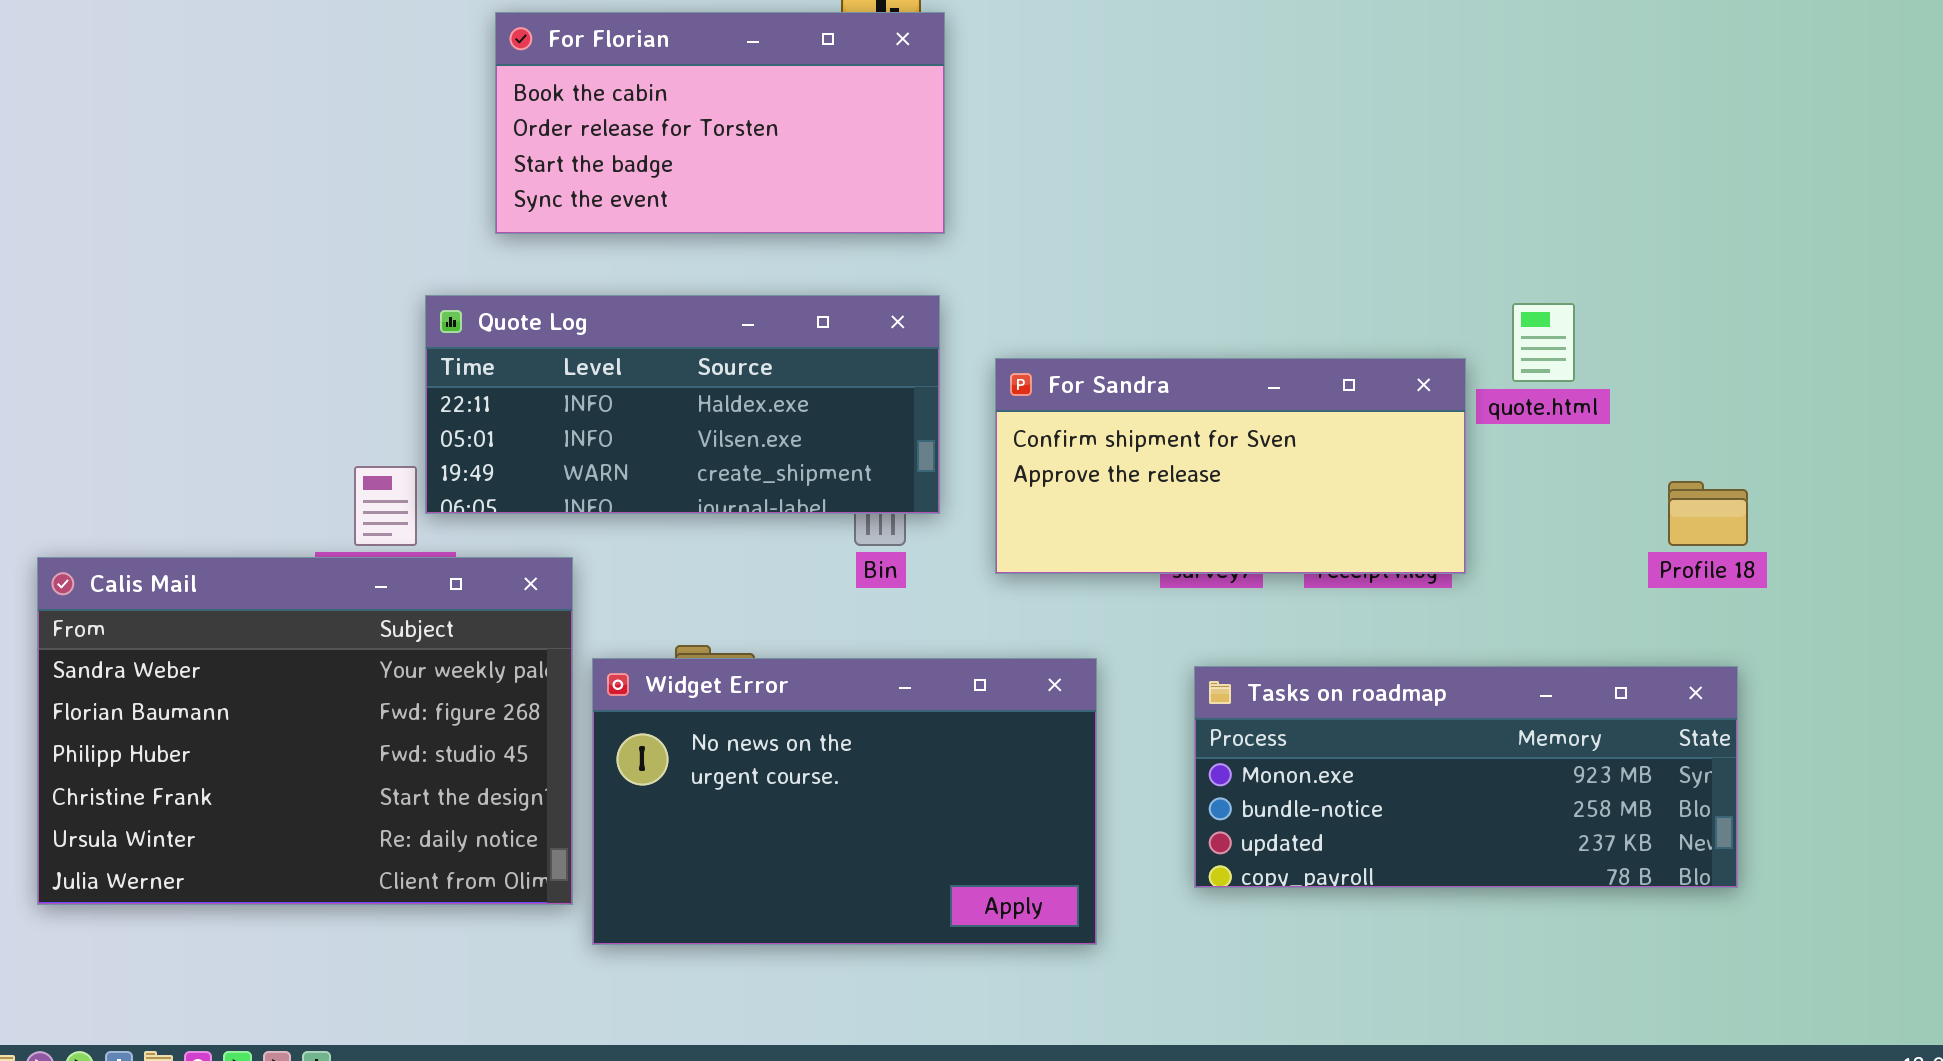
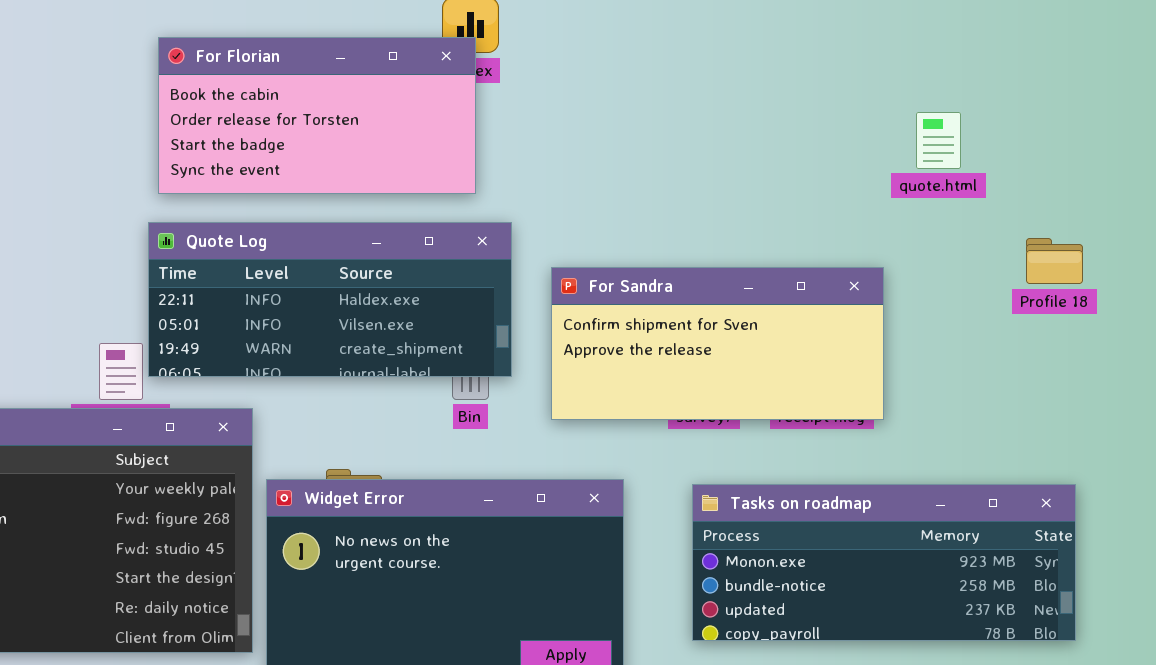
For Florian: [495,12,945,234] -> [158,37,476,194], moved
quote.html: [1512,303,1575,382] -> [916,112,961,169], moved
Profile 18: [1668,481,1748,546] -> [1026,238,1083,284], moved

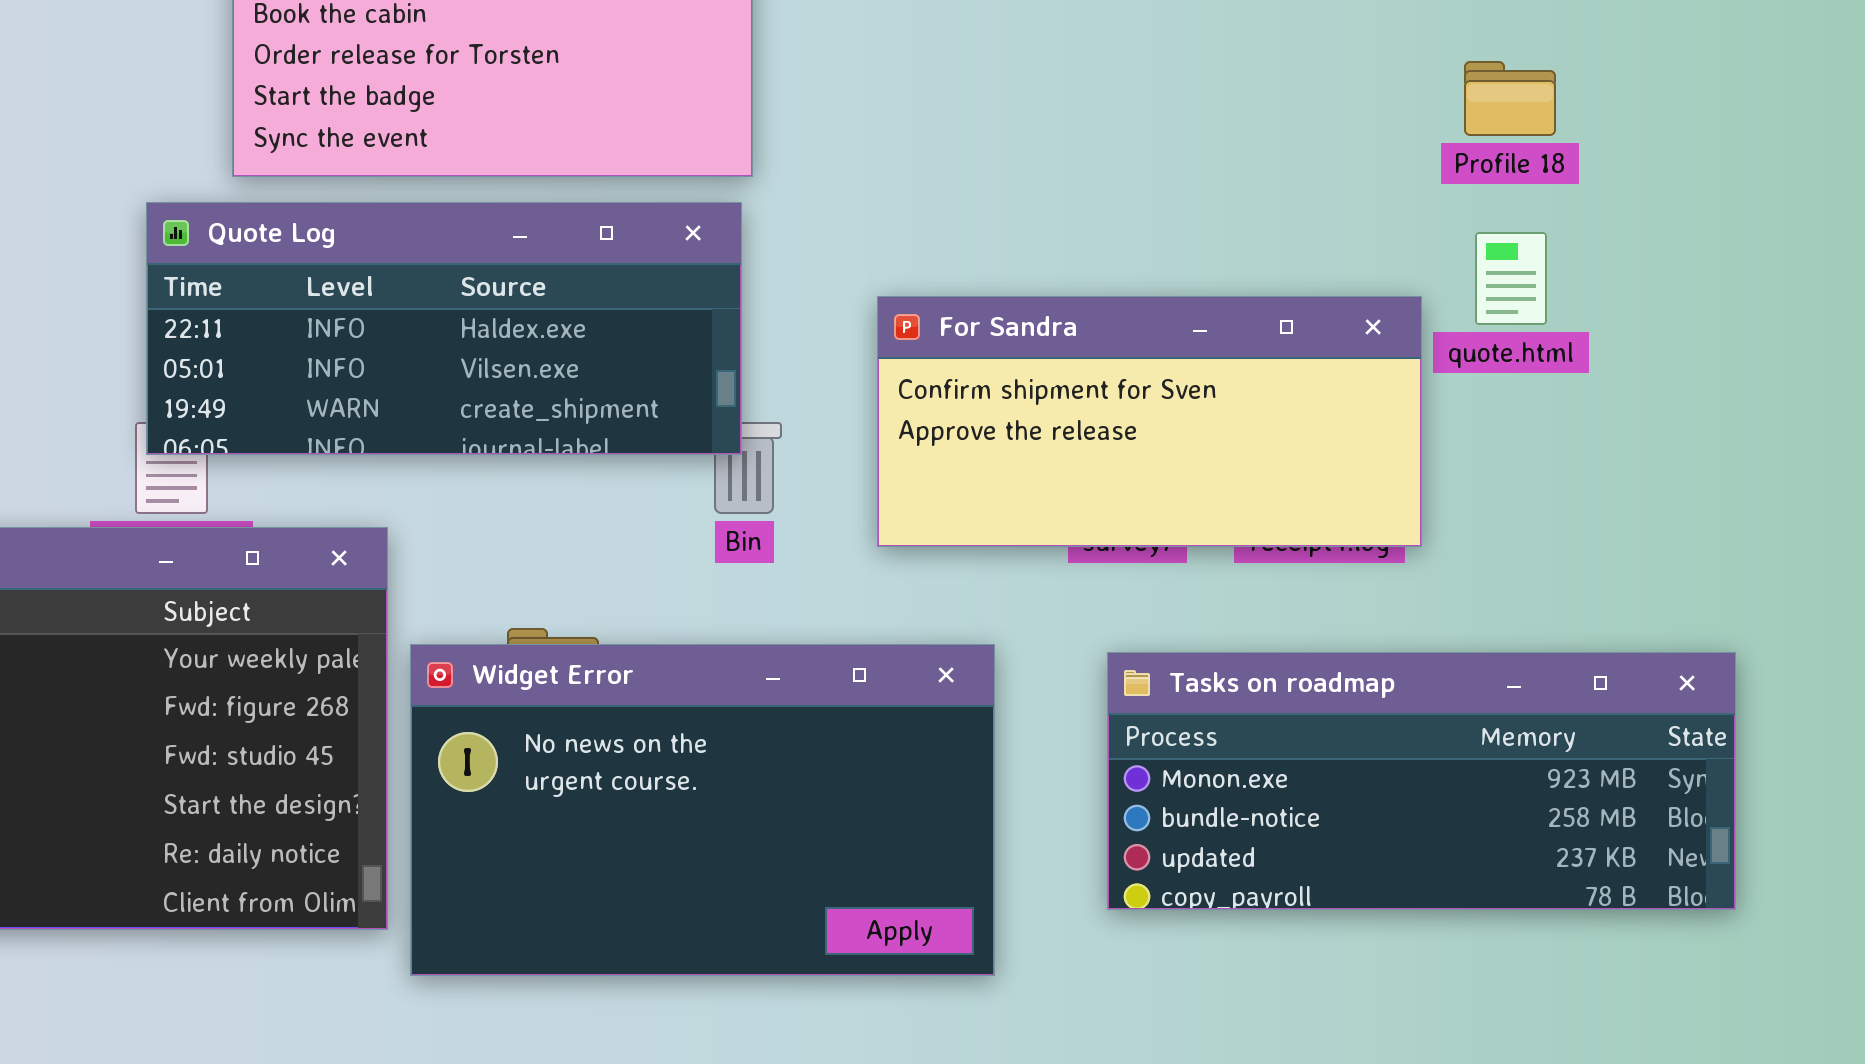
quote.html: [916,112,961,169] -> [1475,232,1547,325], moved
Quote Log: [148,222,512,377] -> [146,202,742,455], moved
Profile 18: [1026,238,1083,284] -> [1464,61,1556,136], moved

